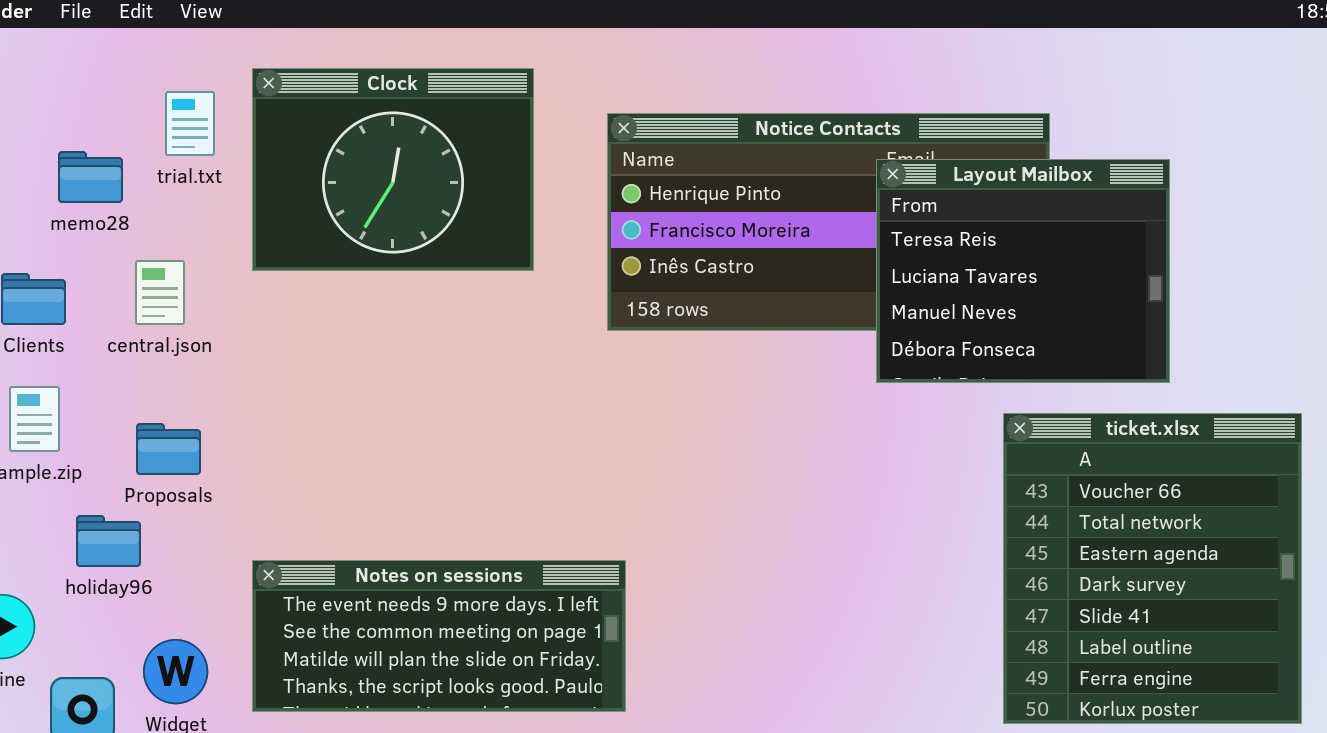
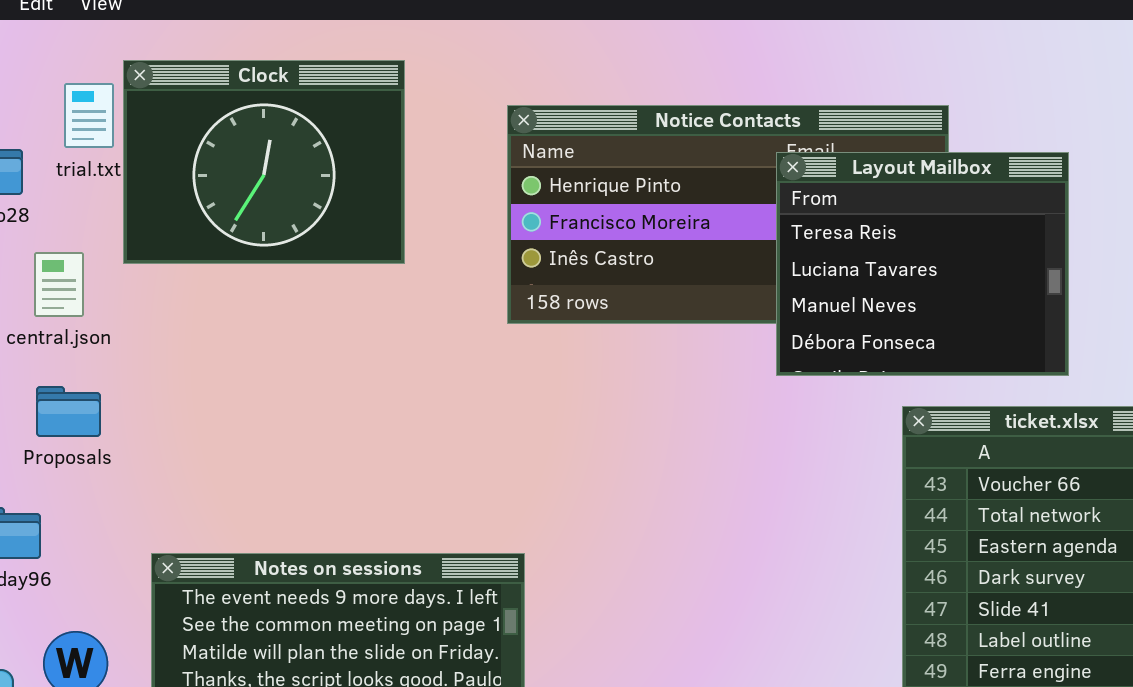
Clock: [252,68,534,271] -> [123,60,405,264], moved
Proposals: [136,423,201,475] -> [36,386,101,437], moved

